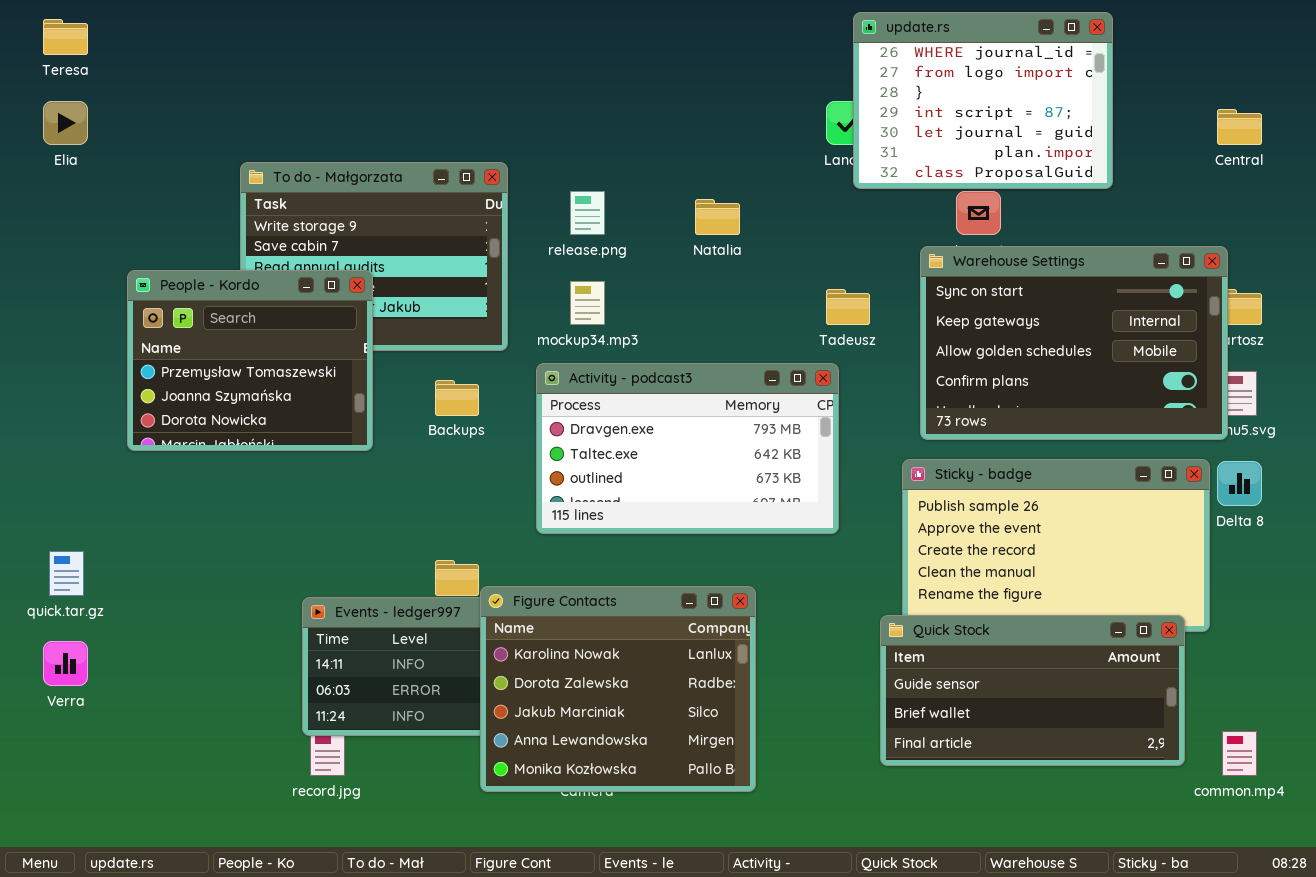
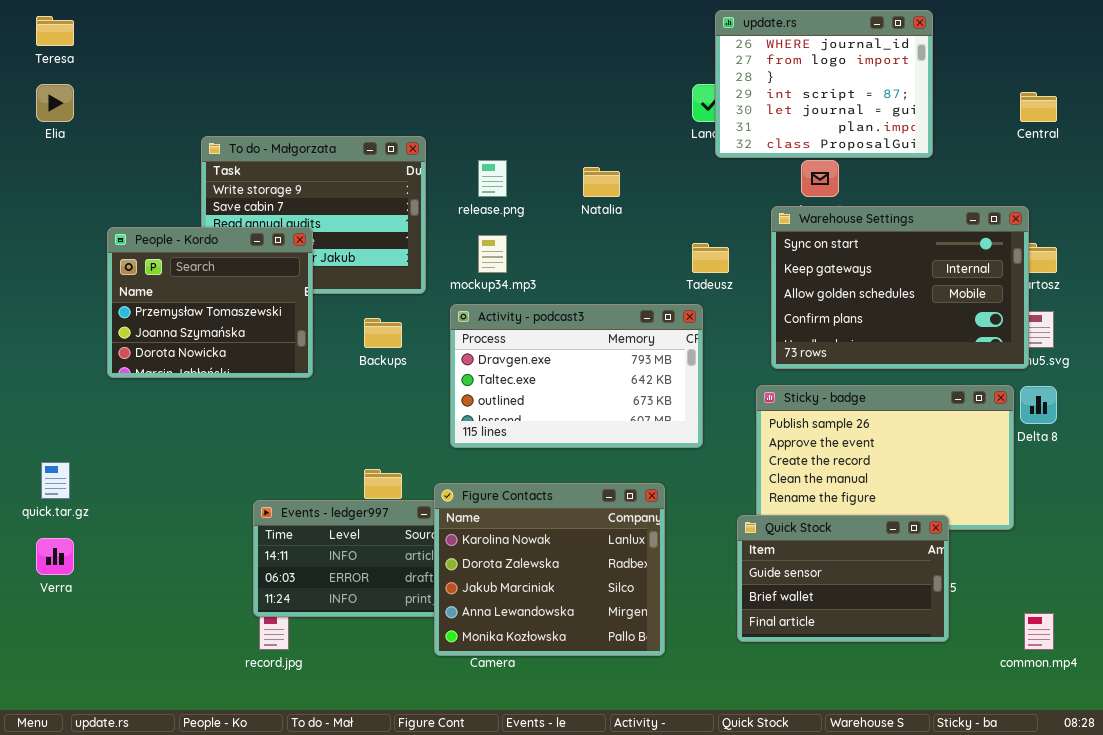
Figure Contacts: [480,586,756,792] -> [434,483,665,656], moved
Quick Stock: [880,615,1185,766] -> [737,515,949,642], resized

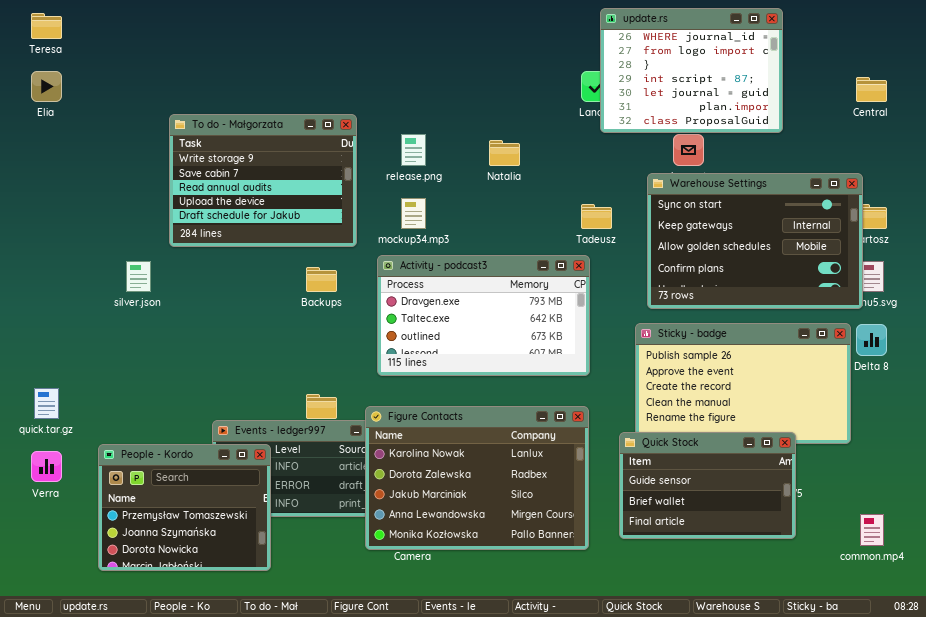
People - Kordo: [107,227,313,378] -> [98,444,271,571], moved
Figure Contacts: [434,483,665,656] -> [365,406,589,550], resized

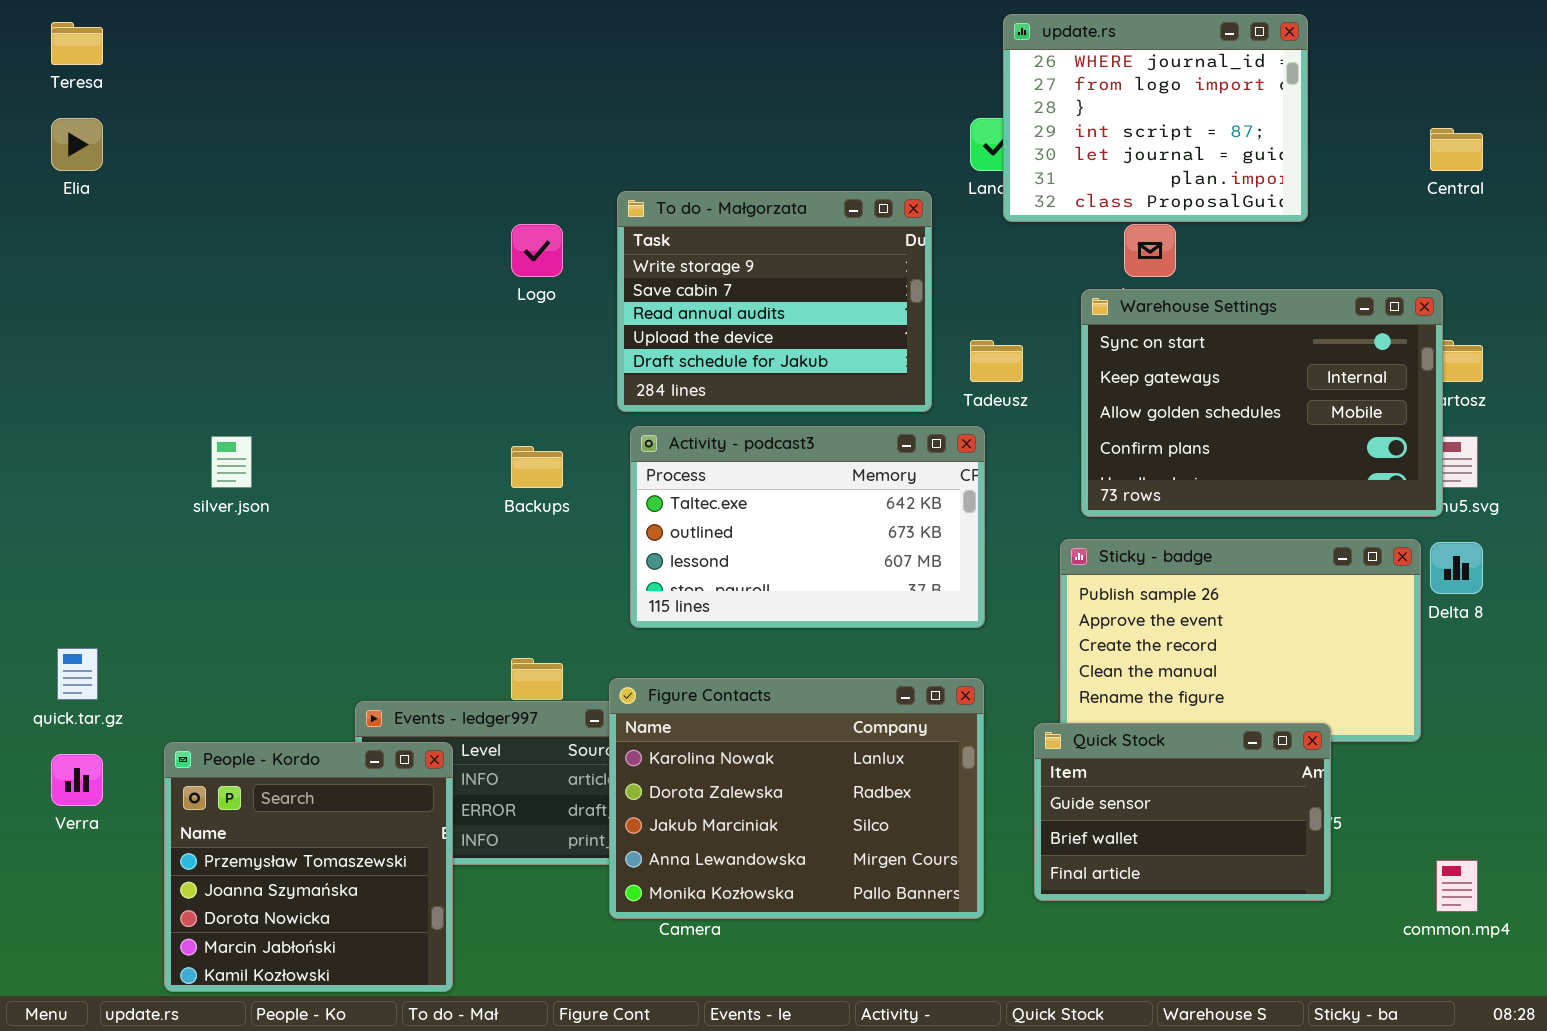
To do - Małgorzata: [169,114,357,247] -> [617,191,932,412], moved
Activity - podcast3: [377,255,590,376] -> [630,426,985,628], scrolled down 1 row
People - Kordo: [98,444,271,571] -> [164,742,453,992], resized

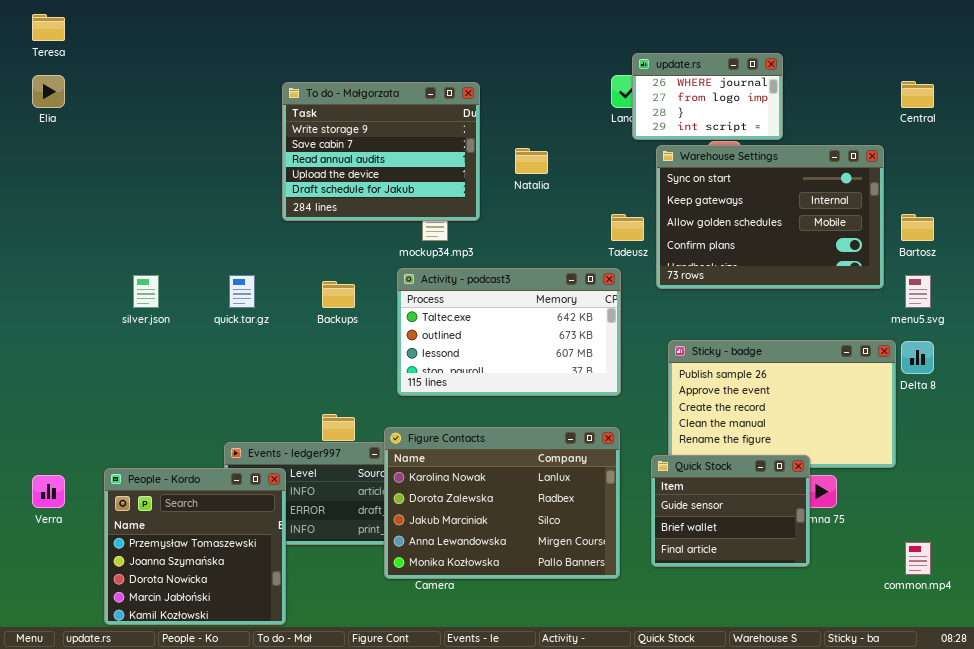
update.rs: [1003,14,1308,222] -> [632,53,783,140], resized
To do - Małgorzata: [617,191,932,412] -> [282,82,480,221], moved
Warehouse Settings: [1081,289,1443,517] -> [656,145,884,289], moved
quick.tar.gz: [57,648,98,700] -> [229,275,255,308], moved
Quick Stock: [1034,723,1331,901] -> [651,455,810,567], resized

